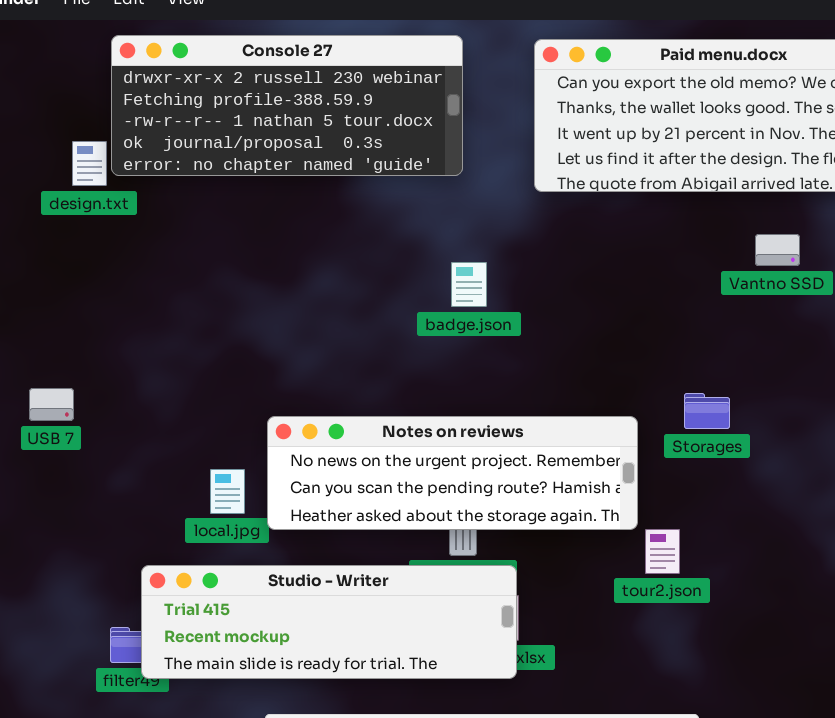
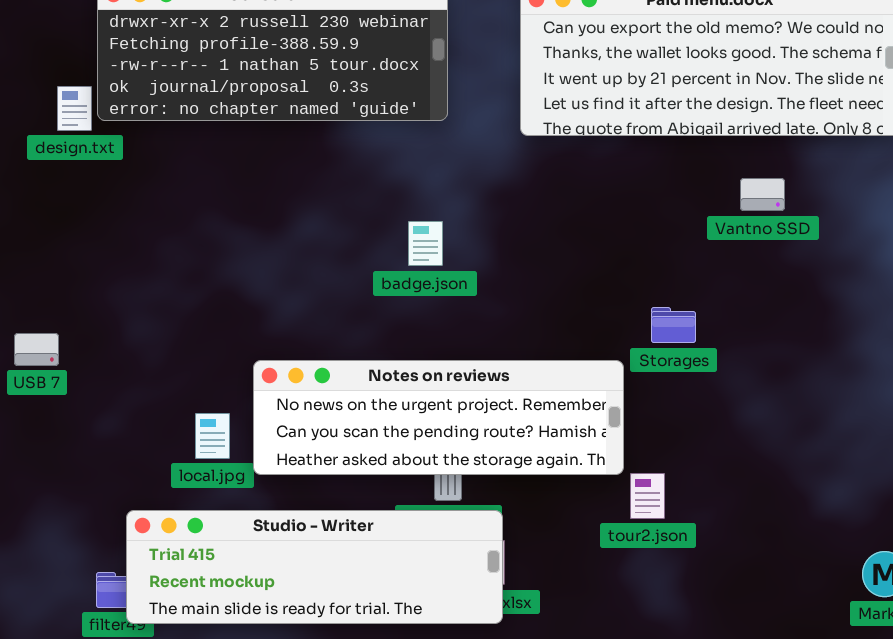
badge.json: [451,262,487,307] -> [408,221,443,266], moved
Storages: [684,393,730,429] -> [651,307,696,343], moved

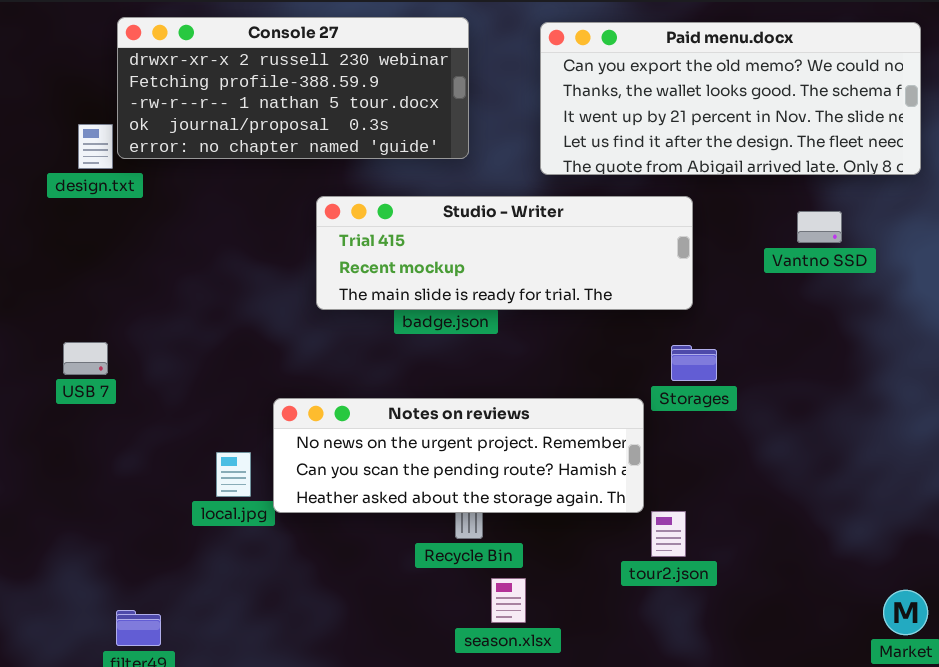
Vantno SSD: [740,178,785,211] -> [797,211,842,243], moved
USB 7: [14,333,59,366] -> [63,342,108,375], moved
Studio - Writer: [126,510,503,624] -> [316,196,693,310], moved

